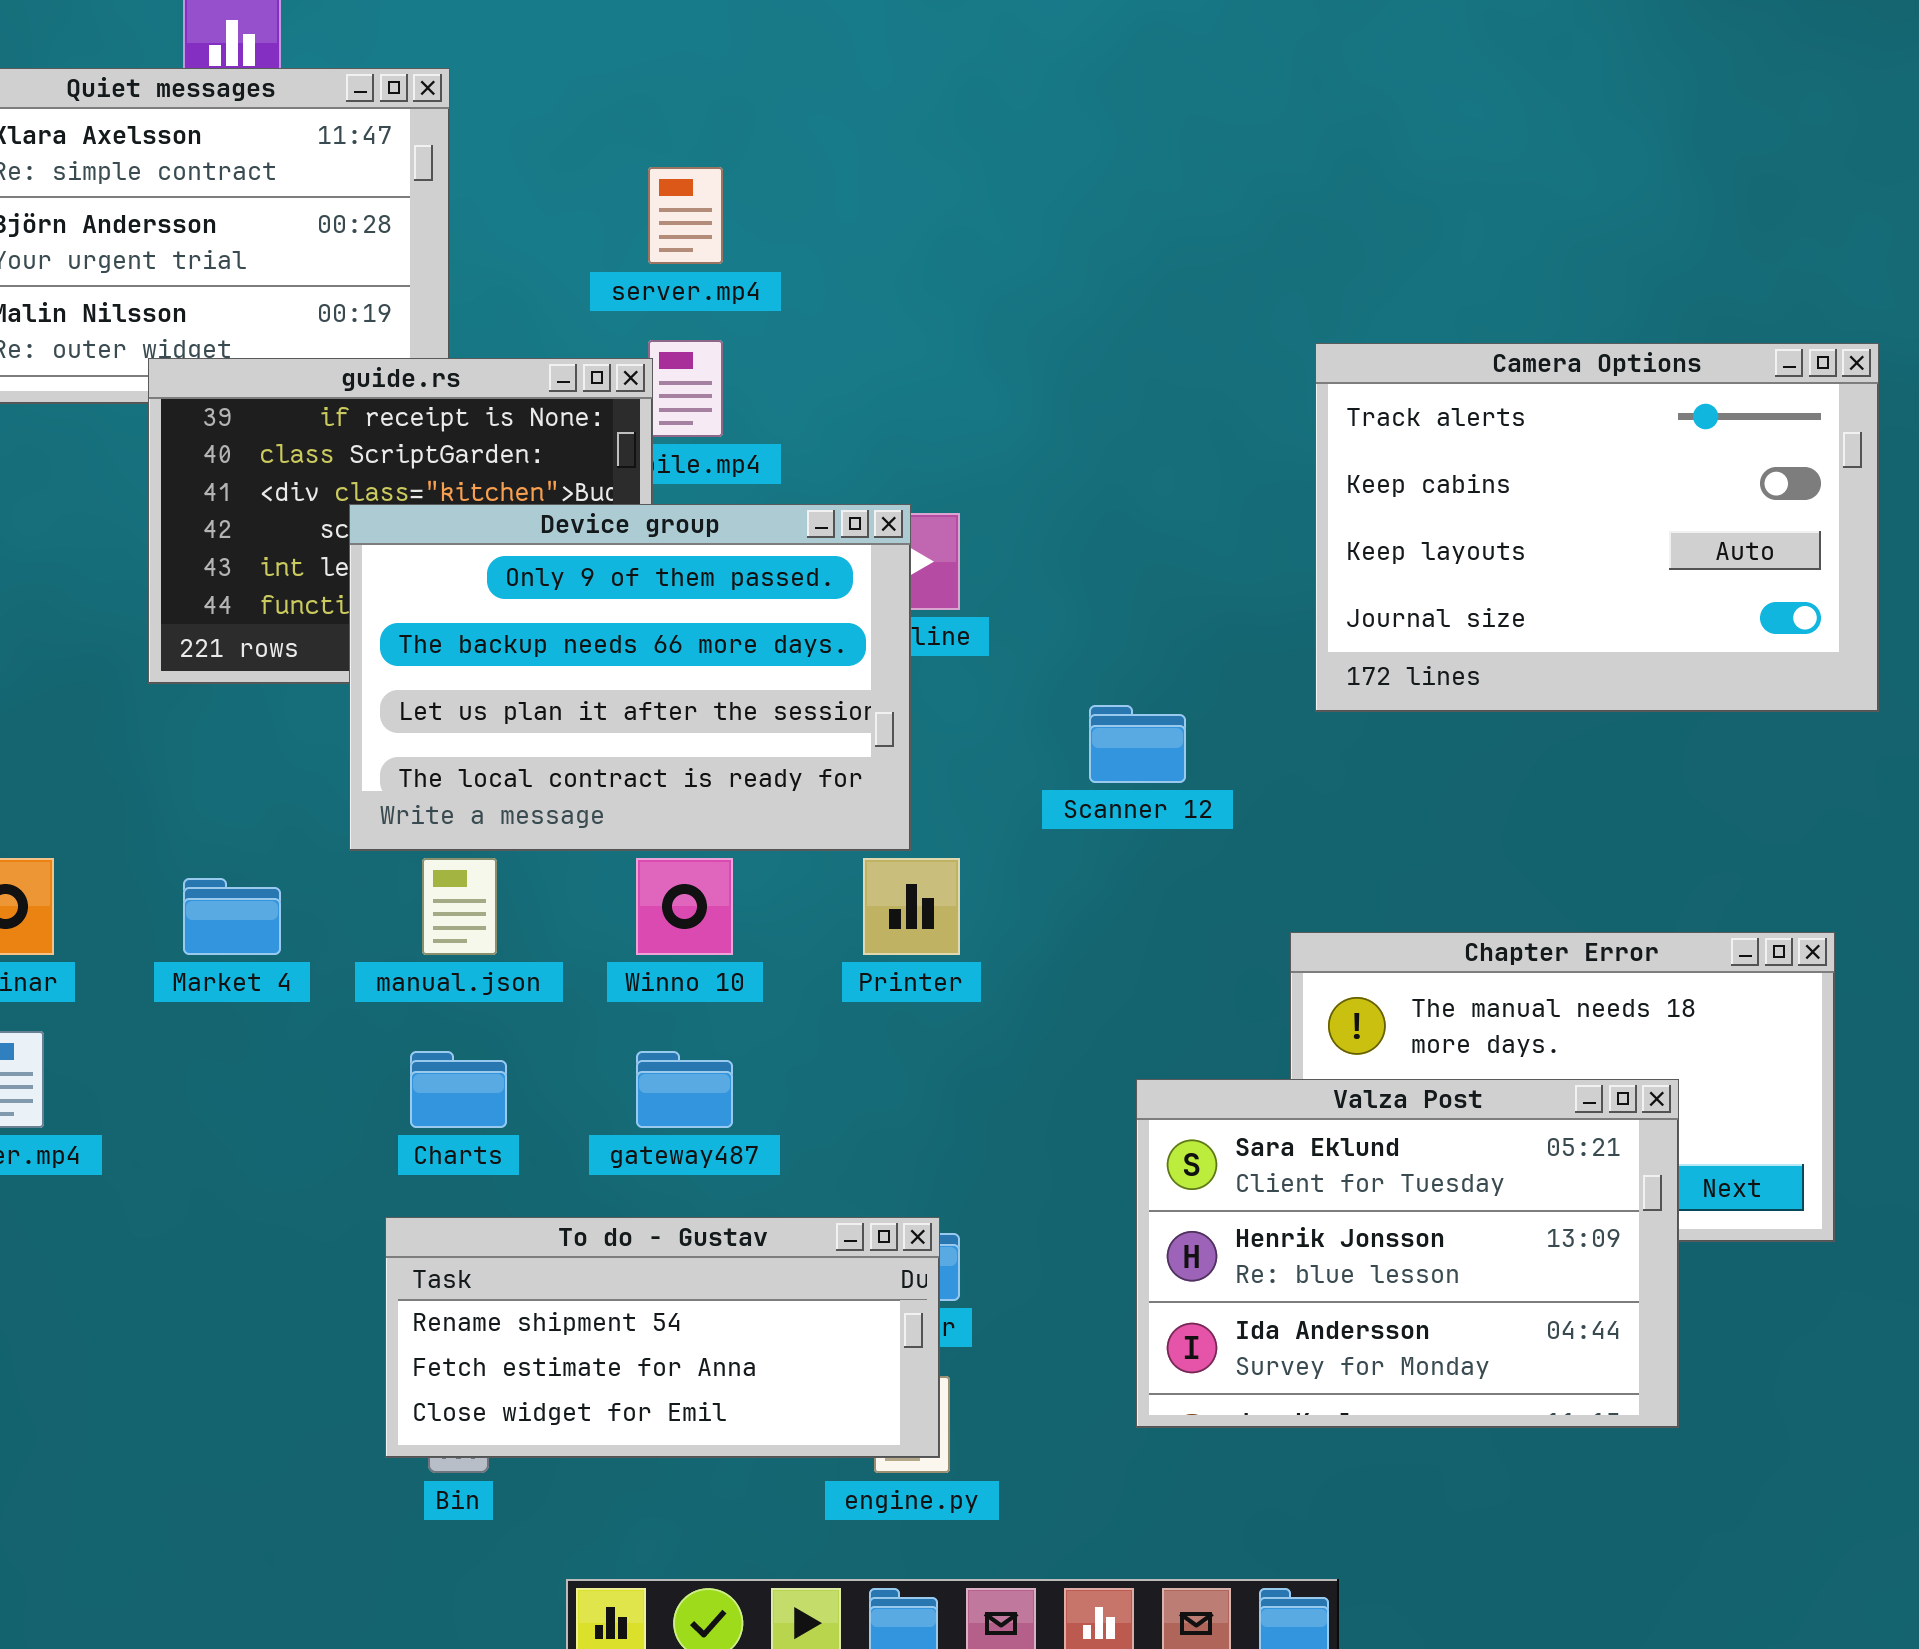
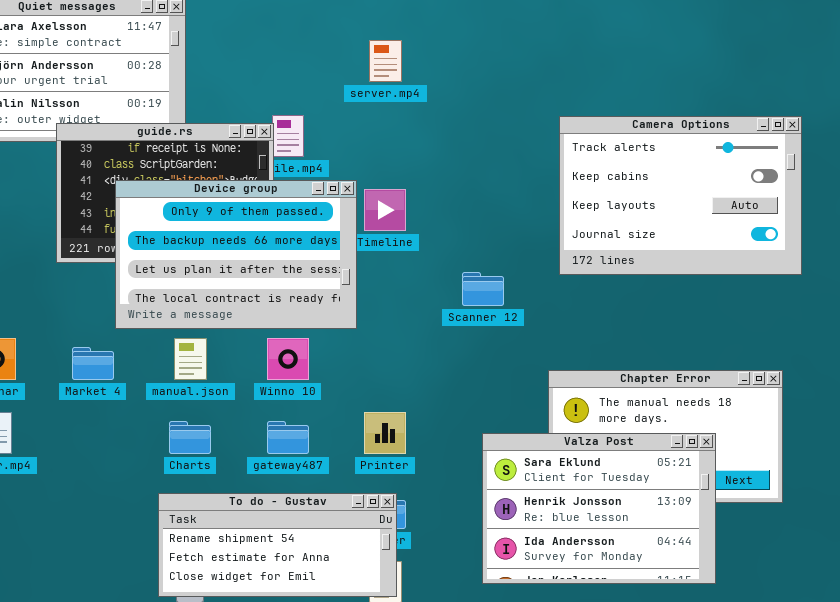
server.mp4: [648,167,723,264] -> [369,40,402,82], moved
Device group: [349,504,911,851] -> [115,180,357,329], moved
Printer: [863,858,960,955] -> [364,412,406,454], moved

